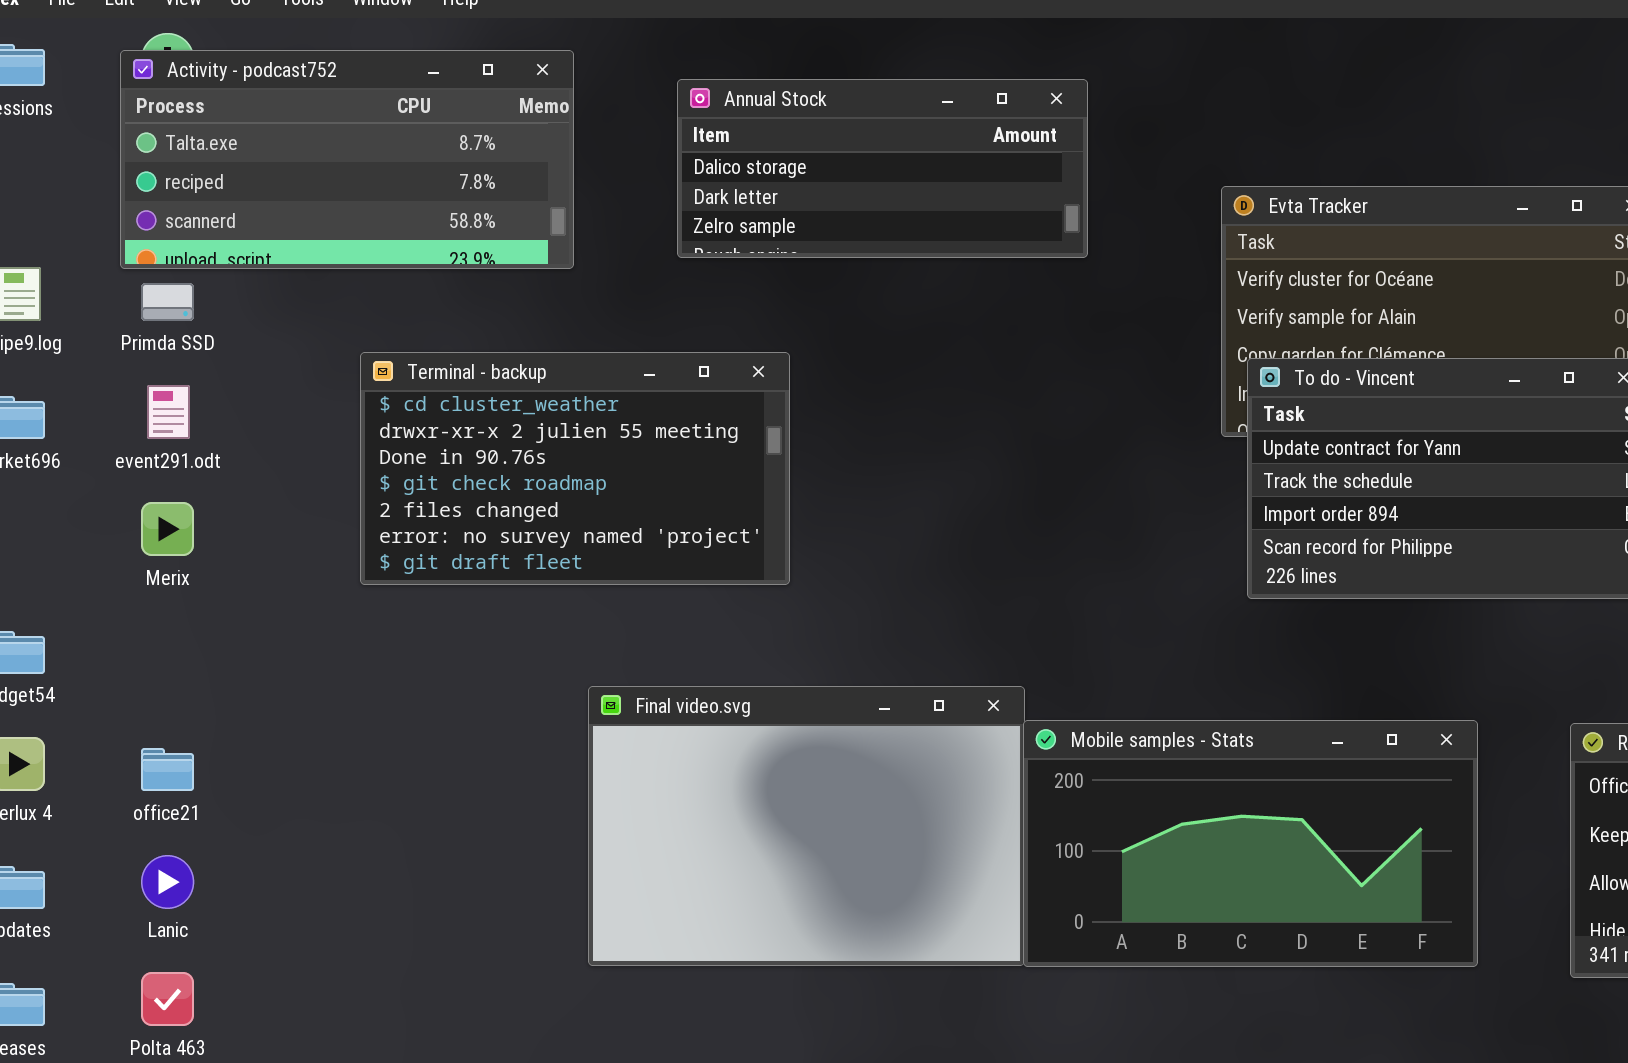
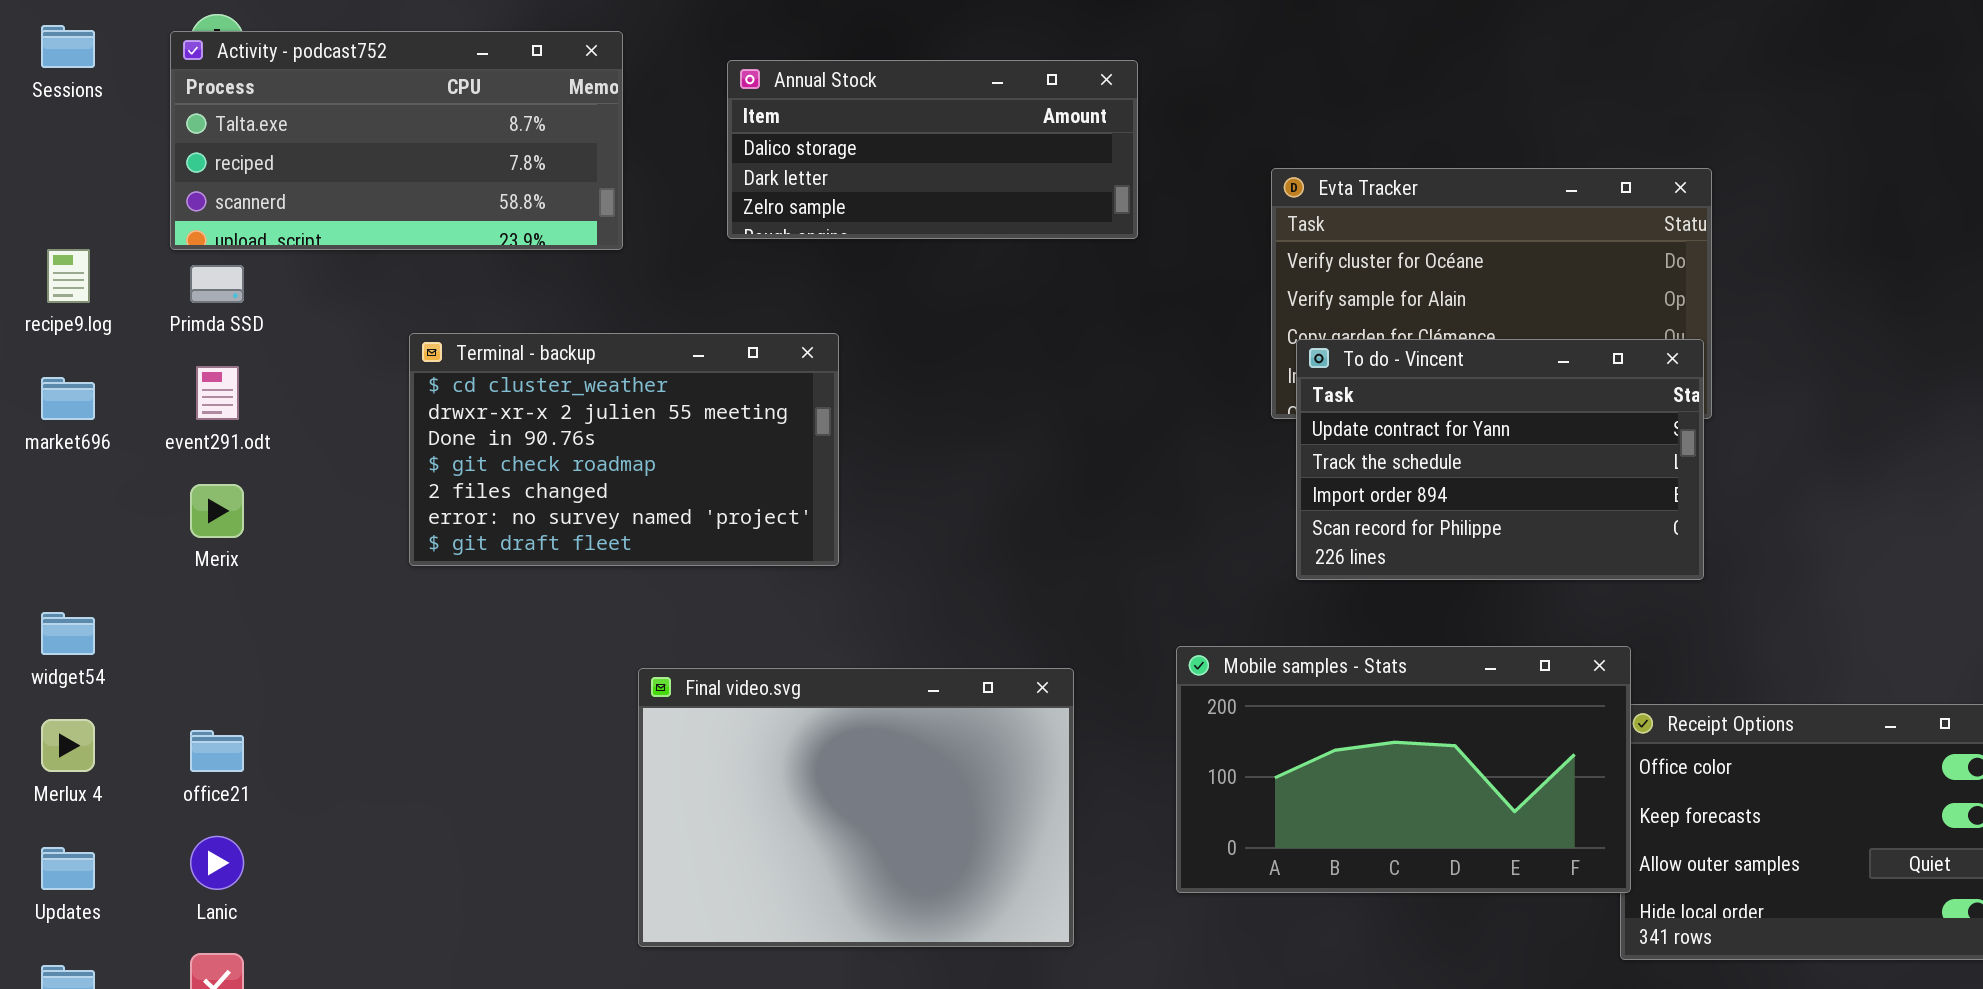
Mobile samples - Stats: [1023,720,1478,967] -> [1176,646,1631,893], moved

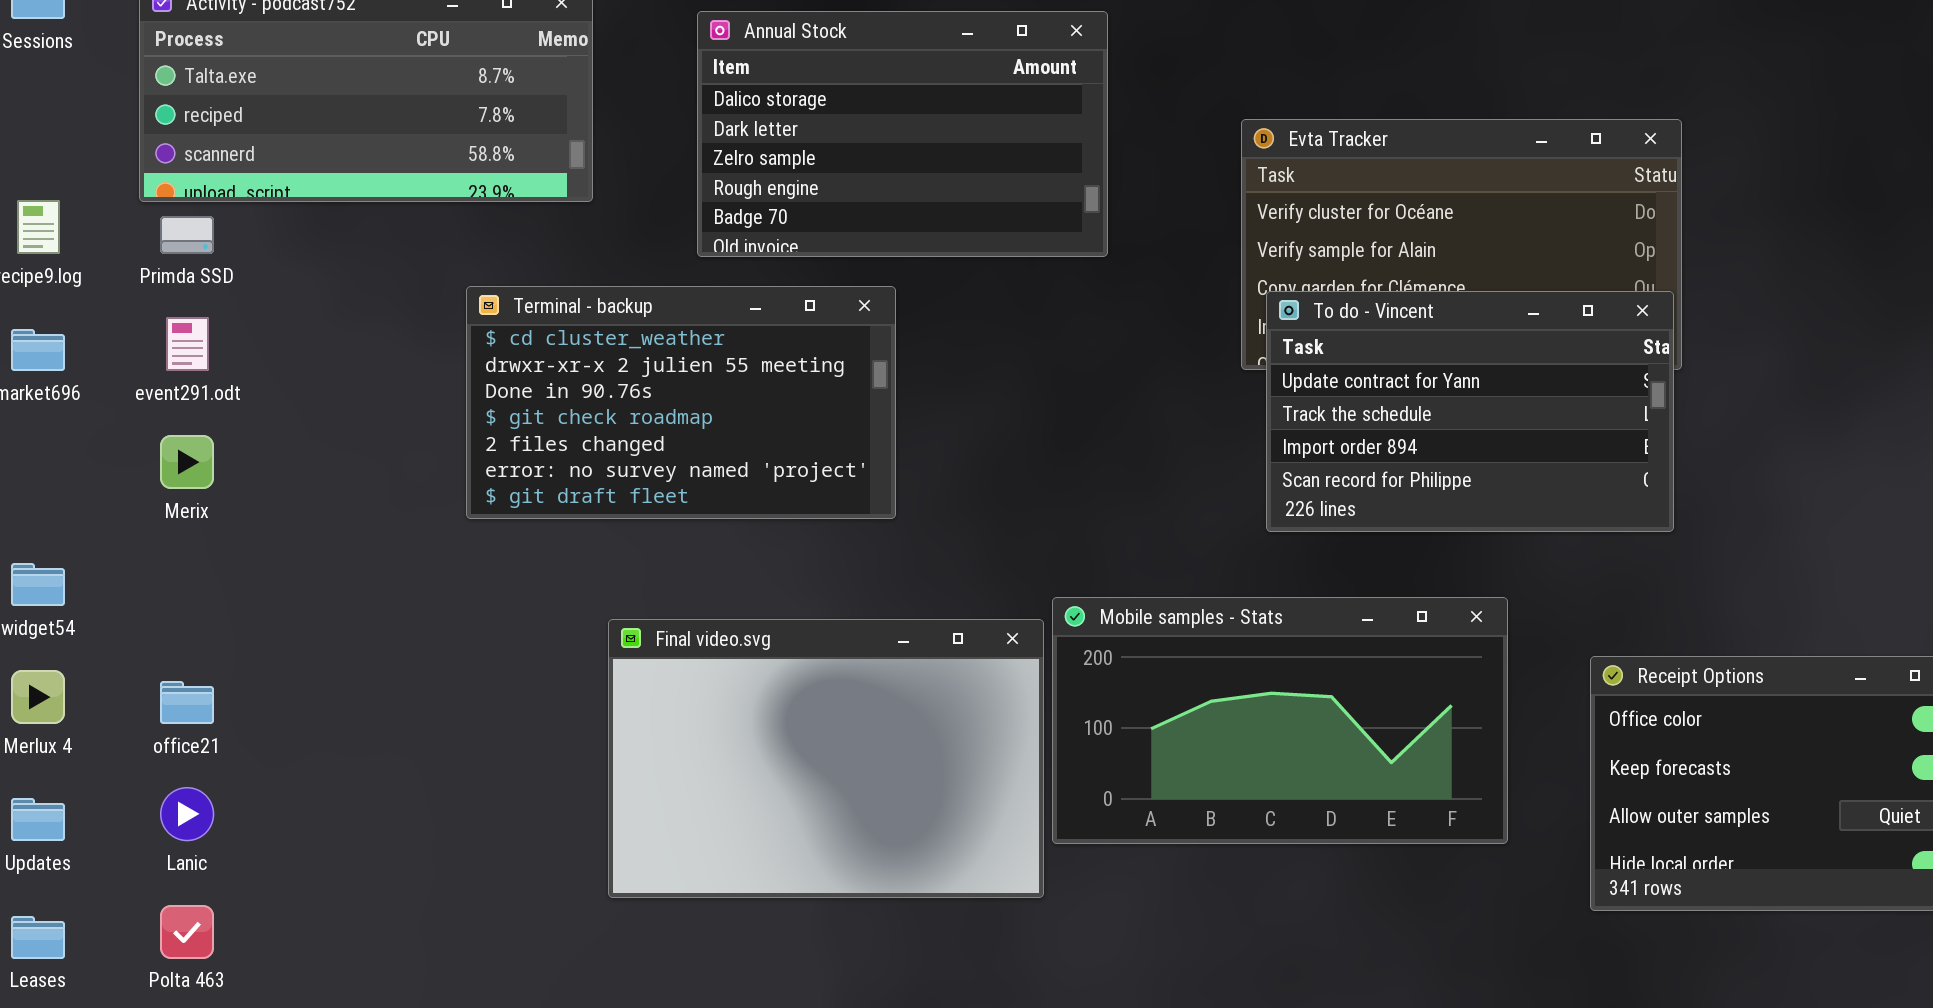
Annual Stock: [727,60,1138,239] -> [697,11,1108,257], resized
Terminal - backup: [409,333,839,566] -> [466,286,896,519], moved
Mobile samples - Stats: [1176,646,1631,893] -> [1052,597,1508,844], moved

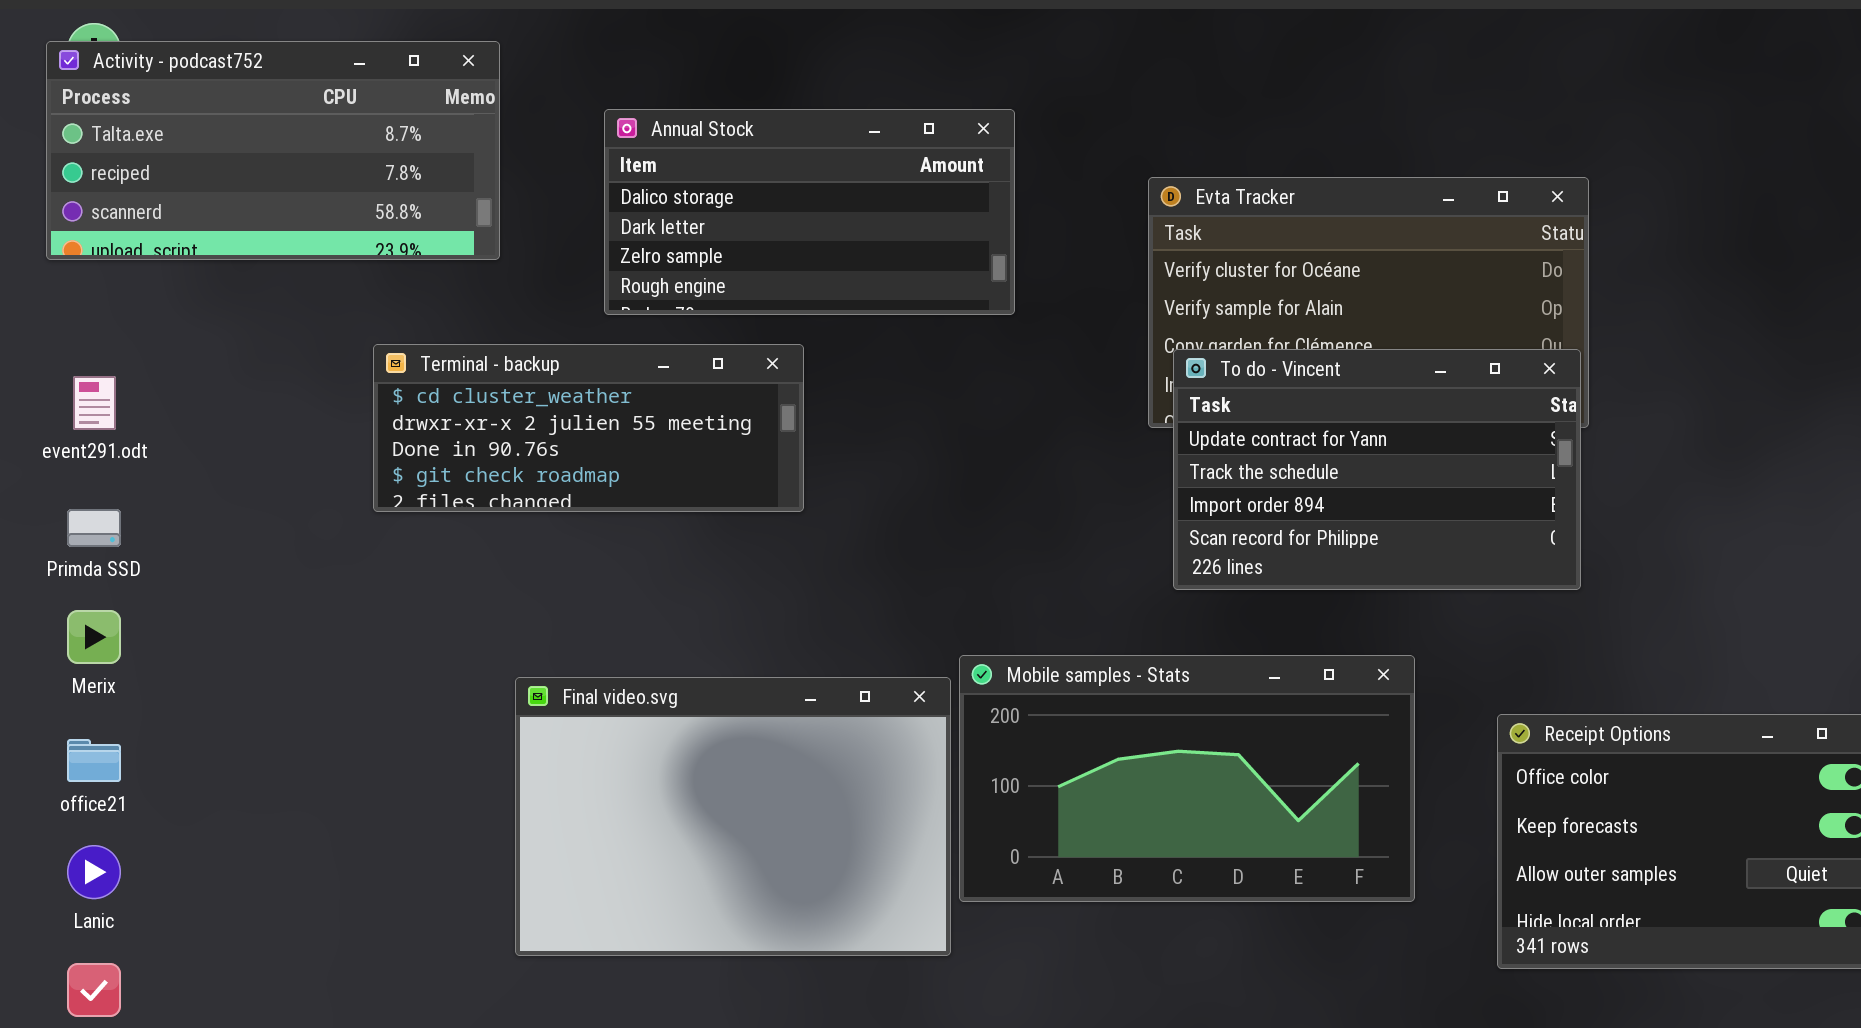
Annual Stock: [697,11,1108,257] -> [604,109,1015,315], resized
Primda SSD: [160,216,214,254] -> [67,509,121,547], moved
Terminal - backup: [466,286,896,519] -> [373,344,804,512], resized
Merix: [160,435,214,489] -> [67,610,121,664], moved

